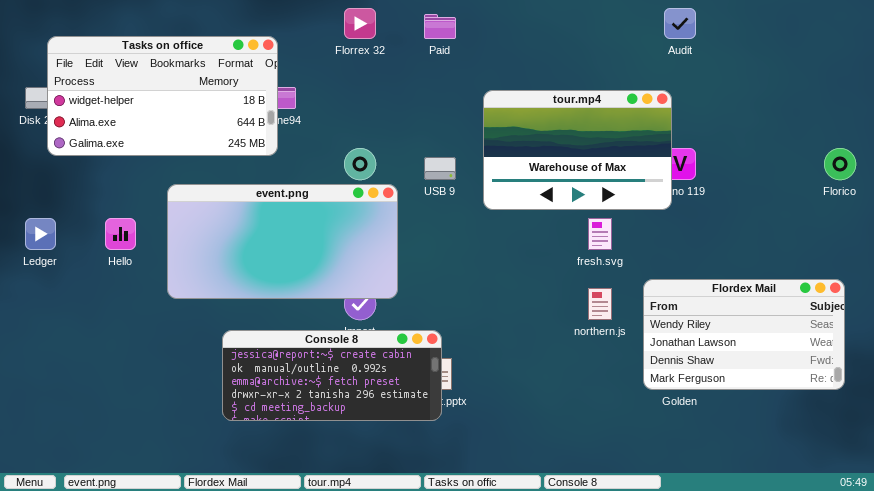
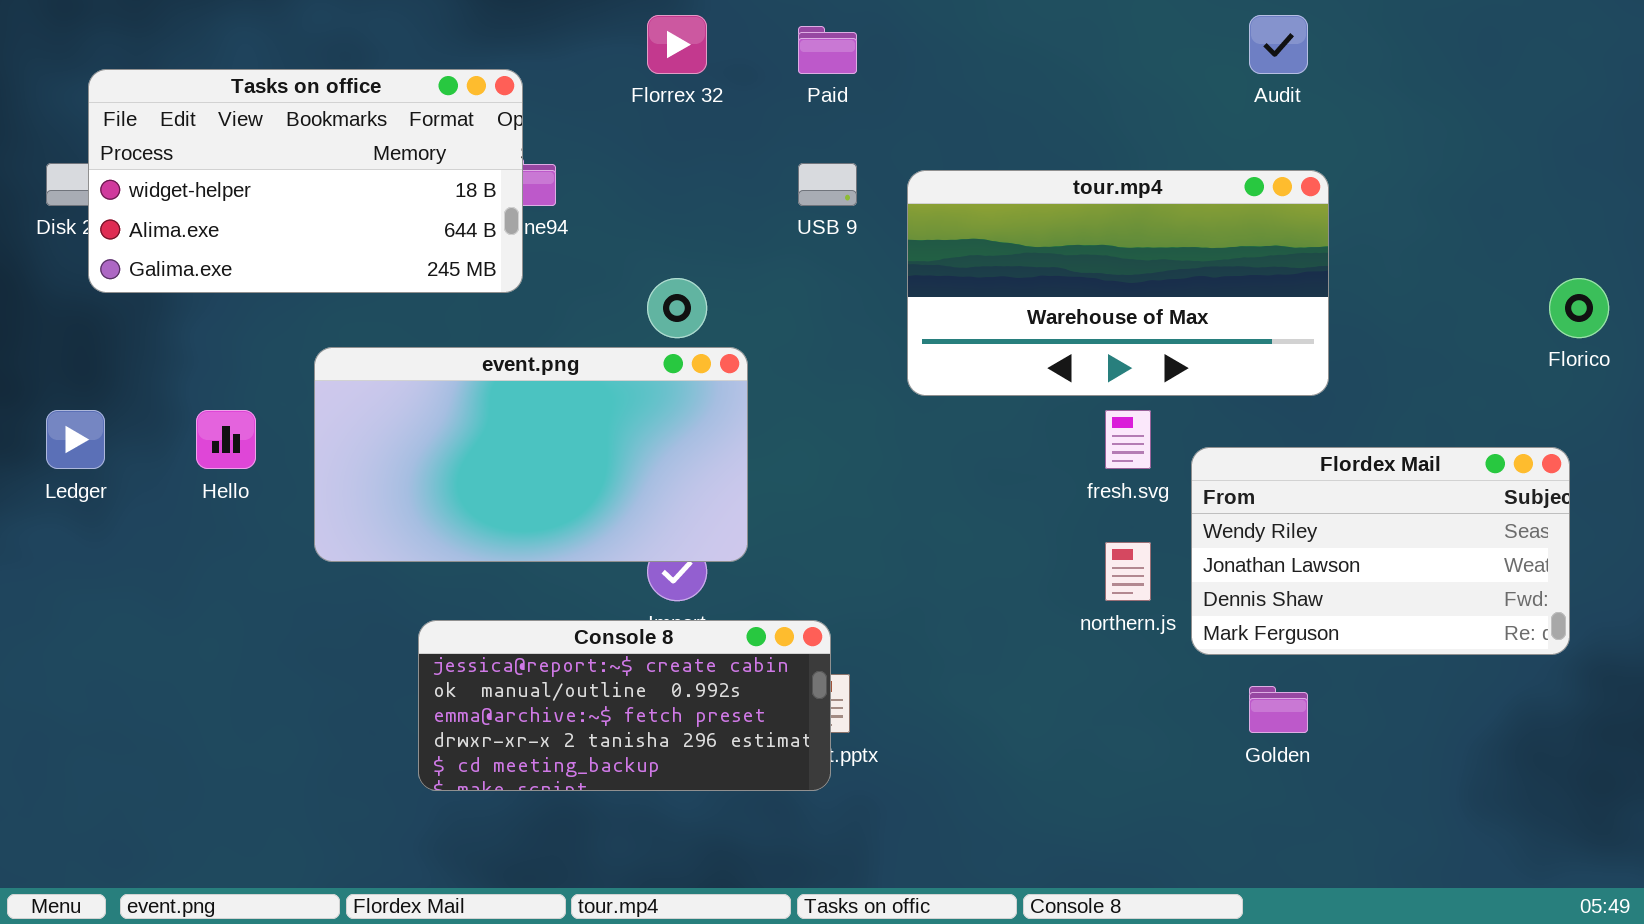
tour.mp4: [483,90,672,210] -> [907,170,1329,396], resized
USB 9: [424,157,456,180] -> [798,163,857,206], moved
Flordex Mail: [643,279,845,390] -> [1191,447,1570,655], moved

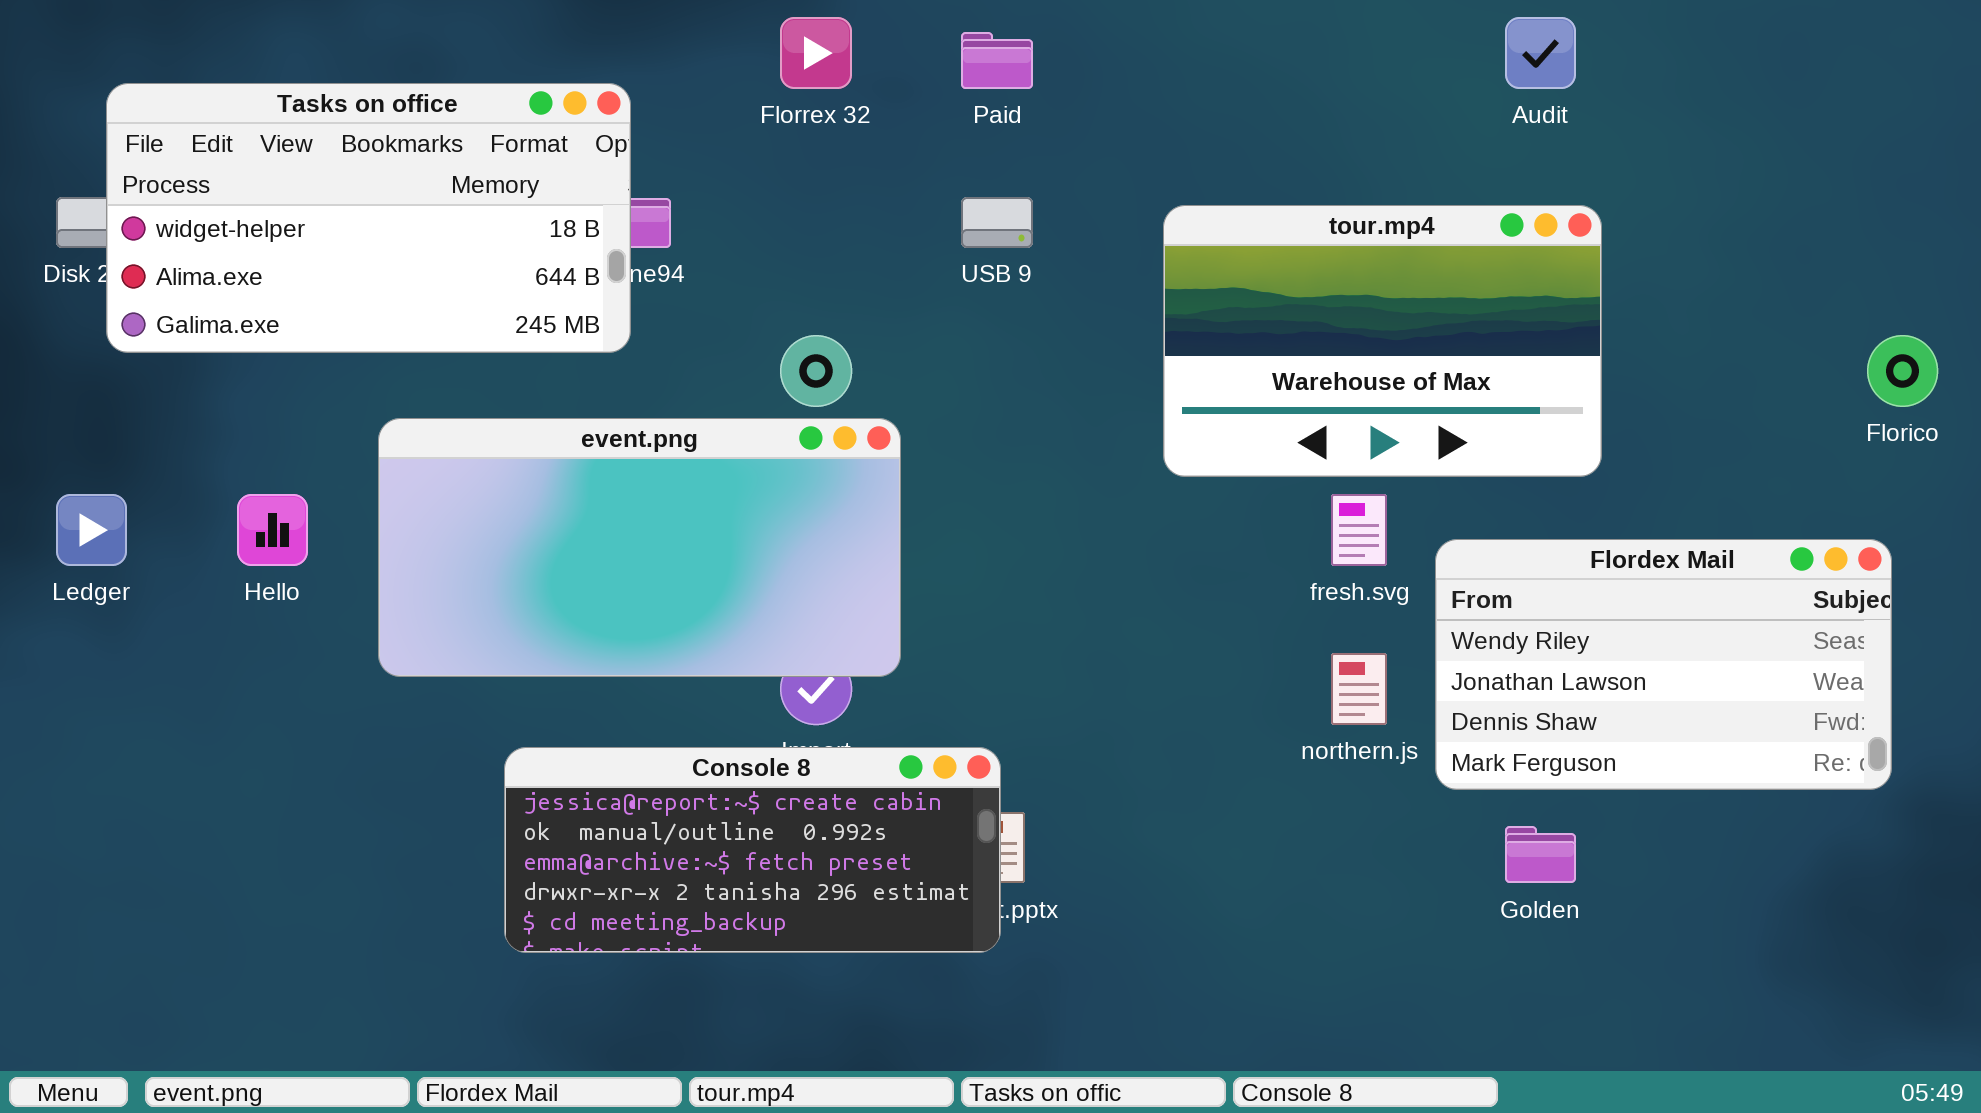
tour.mp4: [907,170,1329,396] -> [1163,205,1602,477], resized

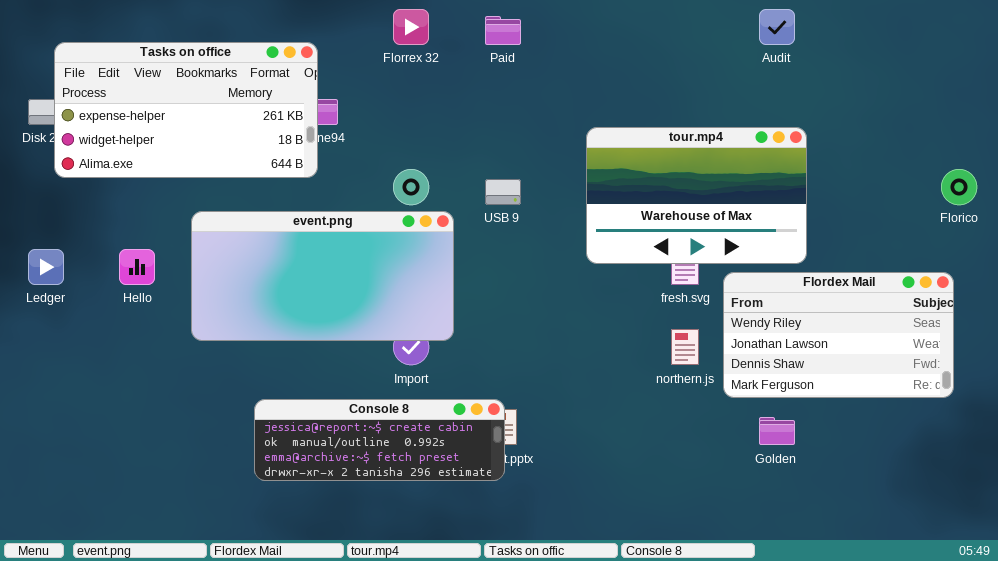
Tasks on office: [106,83,631,353] -> [54,42,318,178], scrolled up 1 row
USB 9: [961,197,1033,248] -> [485,179,521,205], moved
tour.mp4: [1163,205,1602,477] -> [586,127,807,264], moved
Console 8: [504,747,1001,953] -> [254,399,505,481], resized

